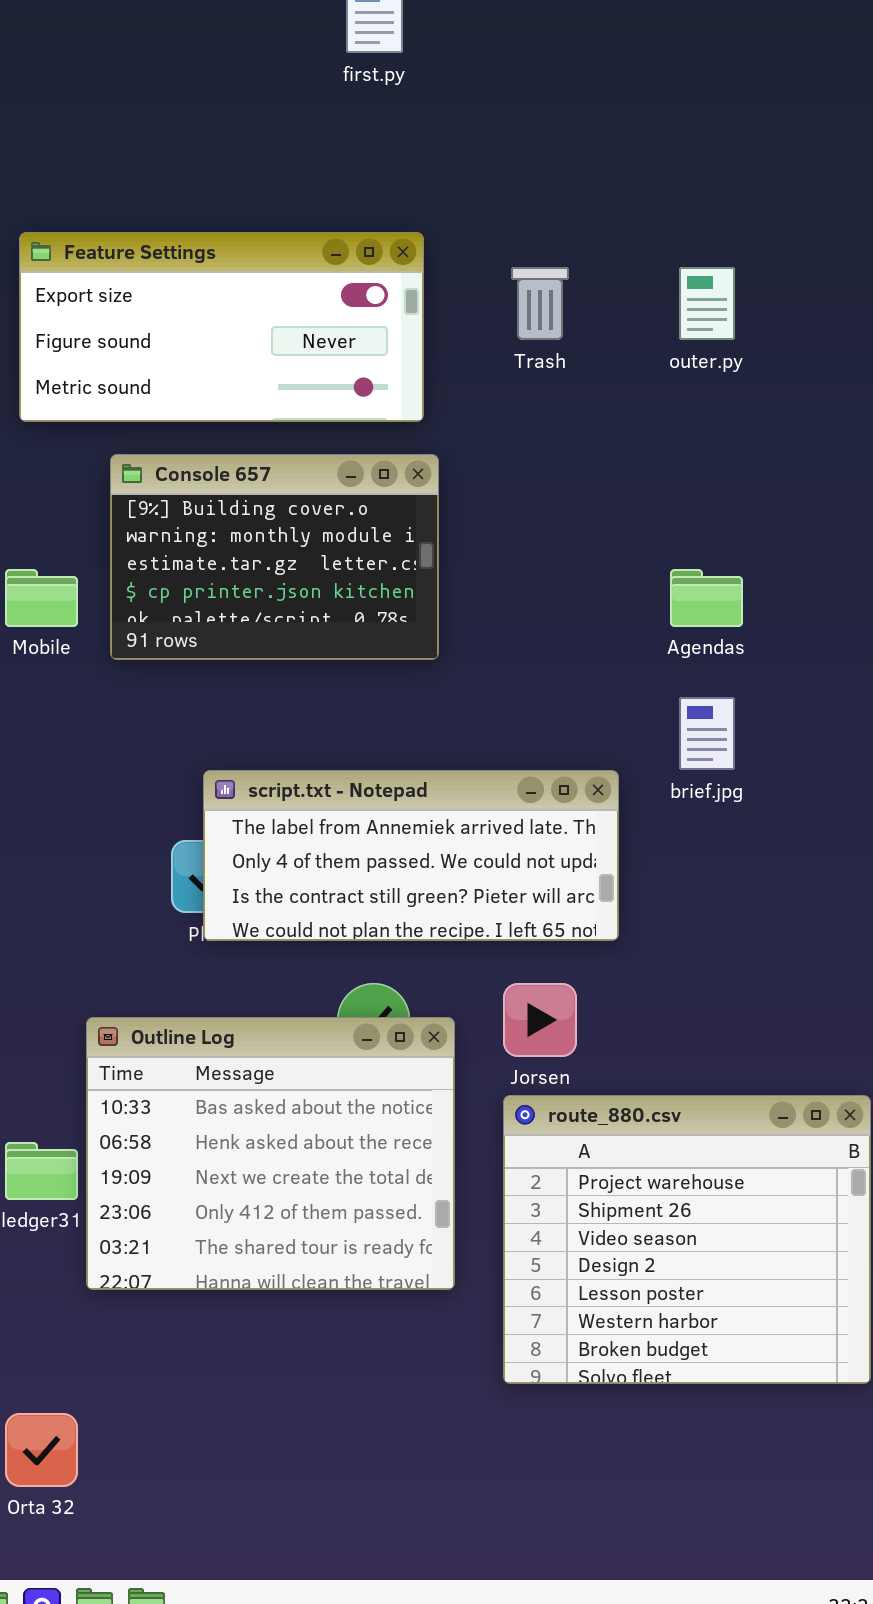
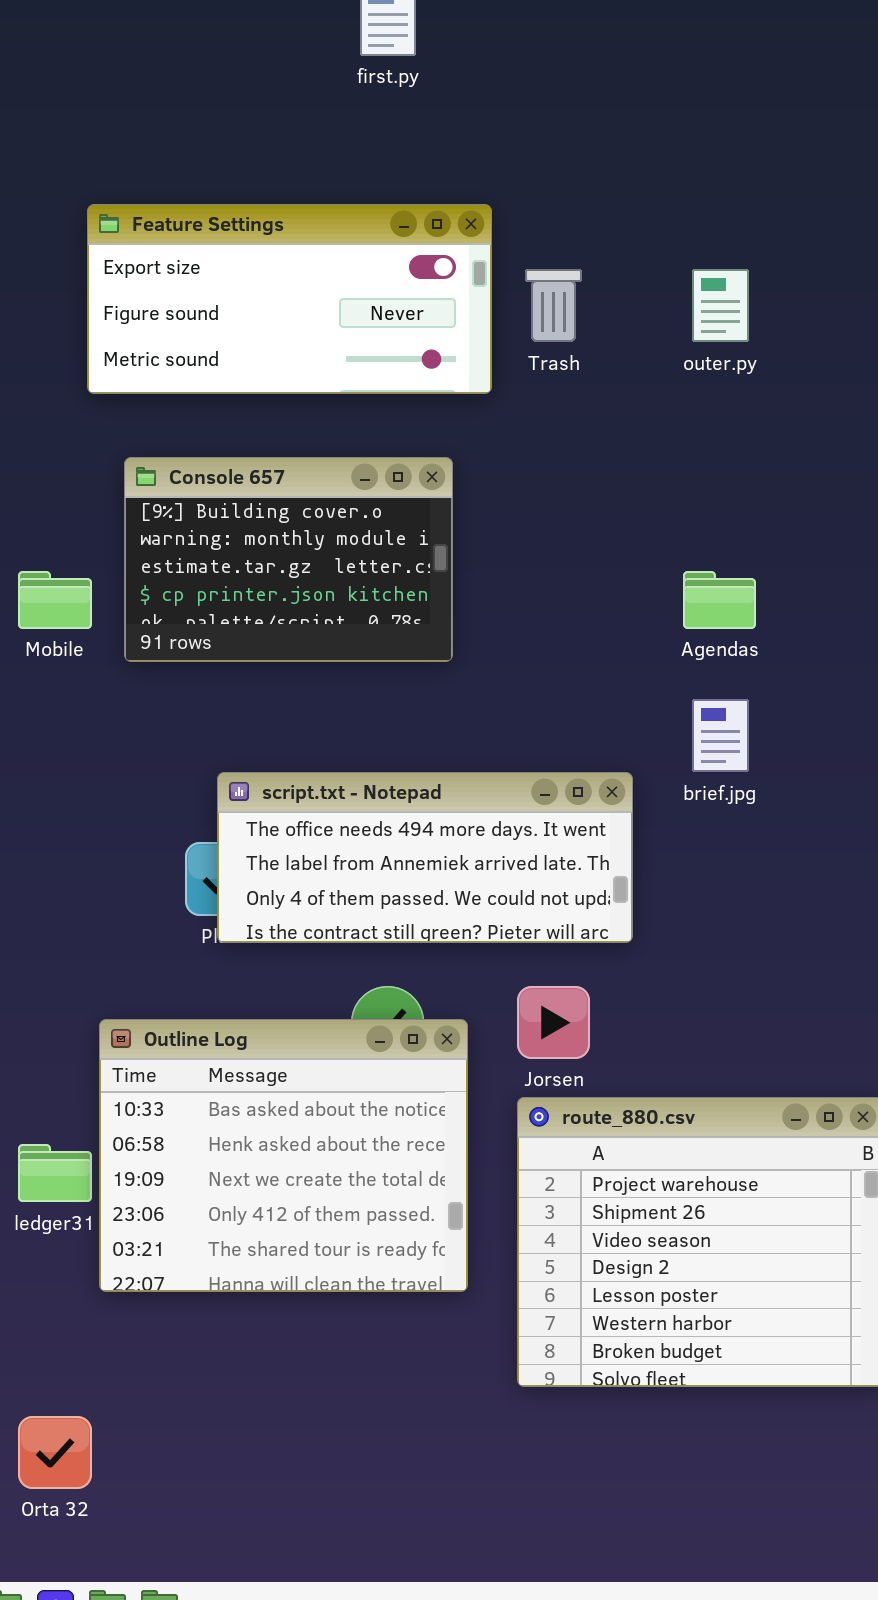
Feature Settings: [19,232,424,422] -> [87,204,492,394], moved
script.txt - Notepad: [203,770,619,941] -> [217,772,633,943], scrolled up 1 row

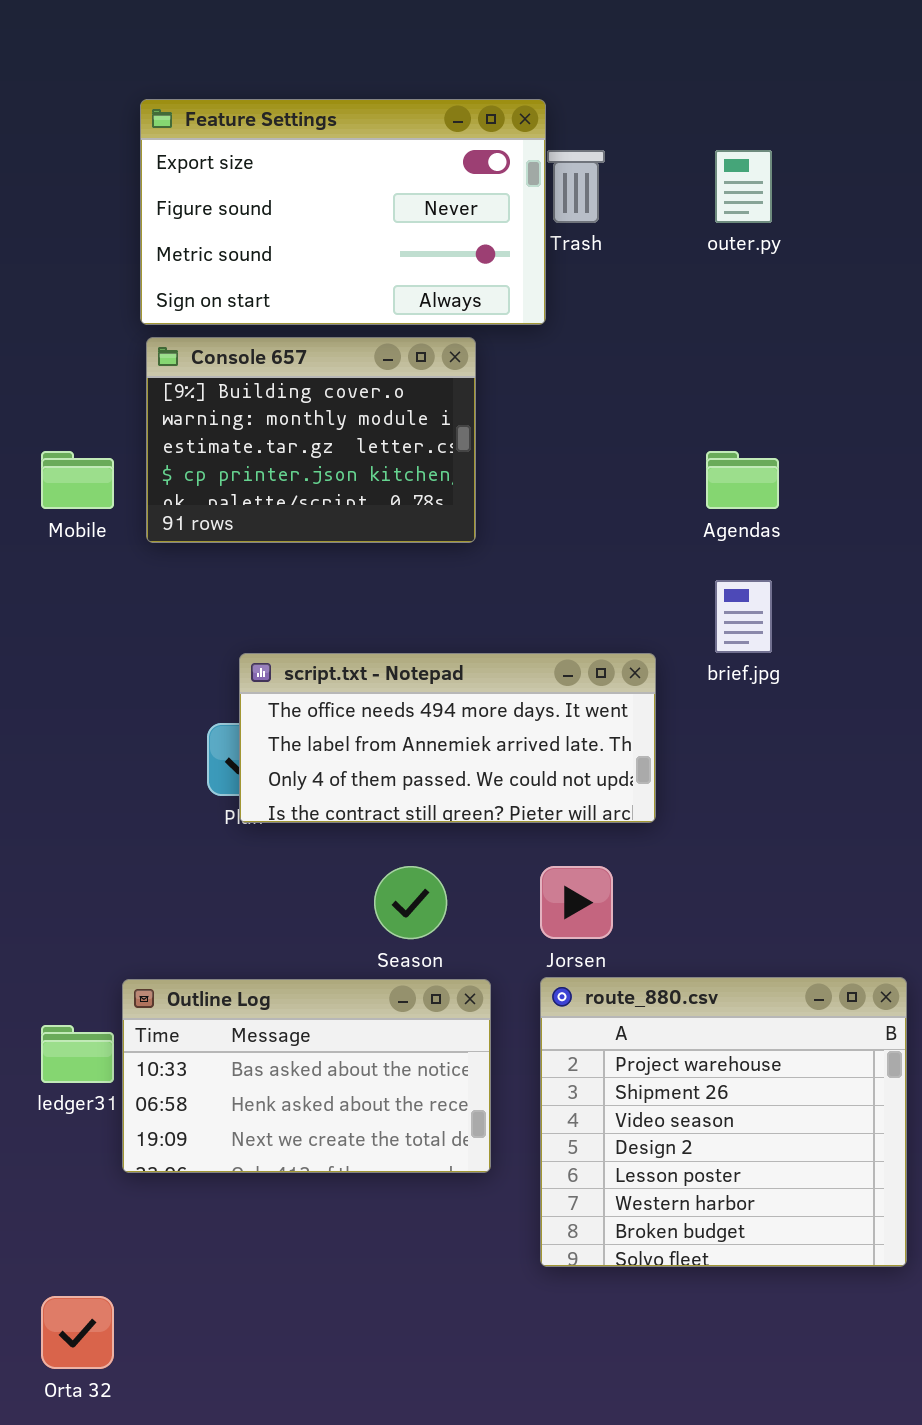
Feature Settings: [87,204,492,394] -> [140,99,546,325], moved, resized
Outline Log: [99,1019,468,1292] -> [122,979,491,1173], resized

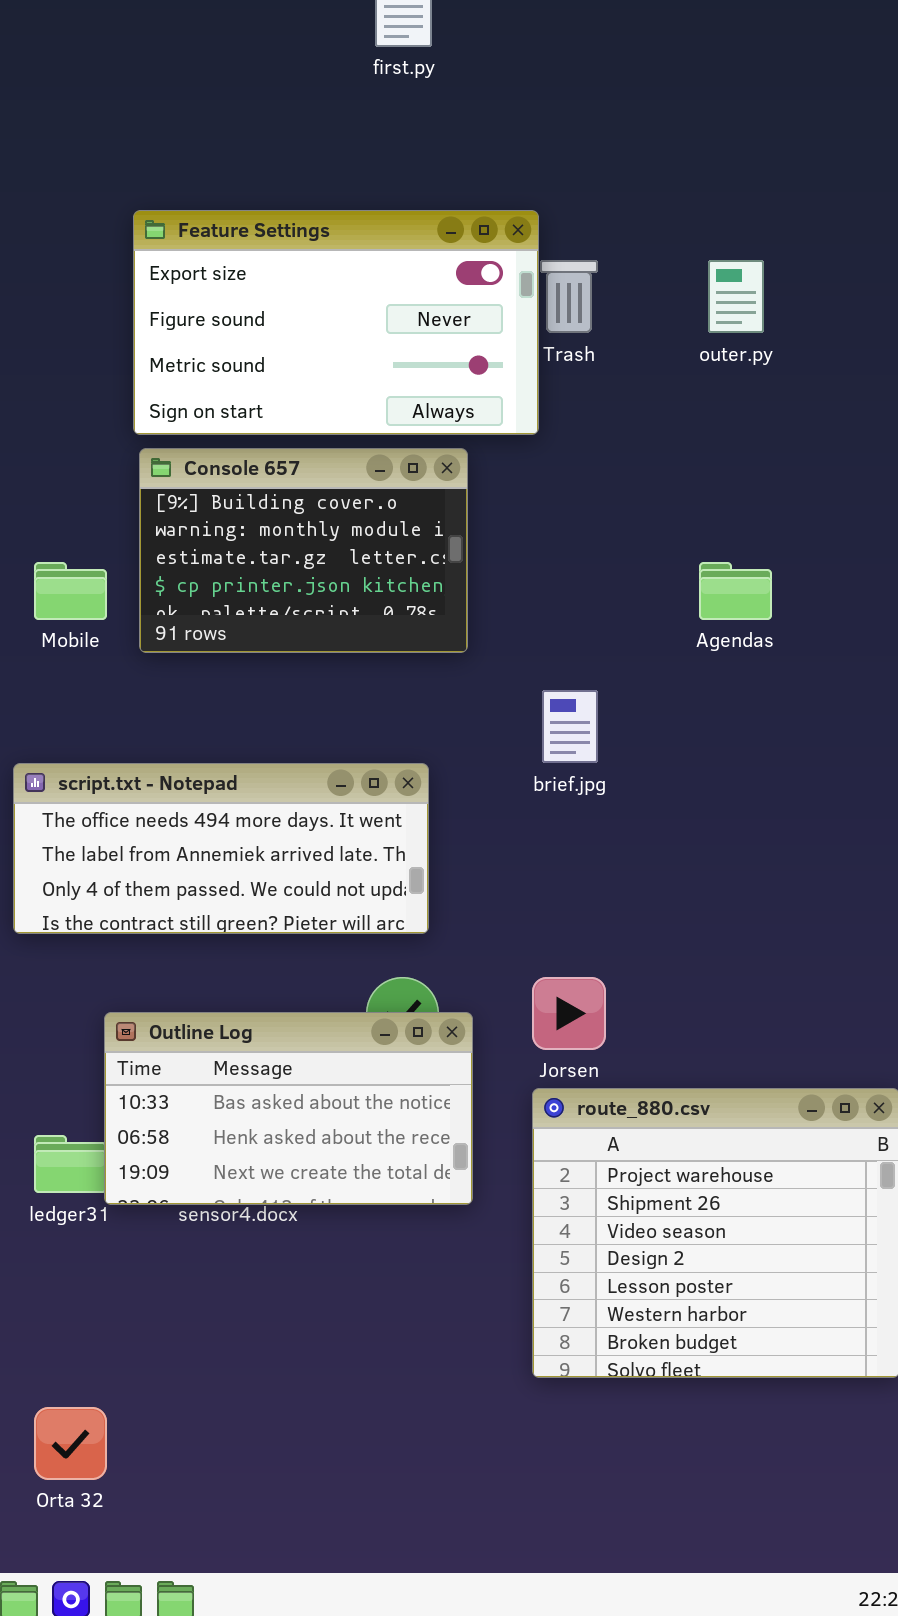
brief.jpg: [715,580,772,653] -> [542,690,598,763], moved
script.txt - Notepad: [239,653,656,823] -> [13,763,429,934], moved
Outline Log: [122,979,491,1173] -> [104,1012,473,1205], moved

